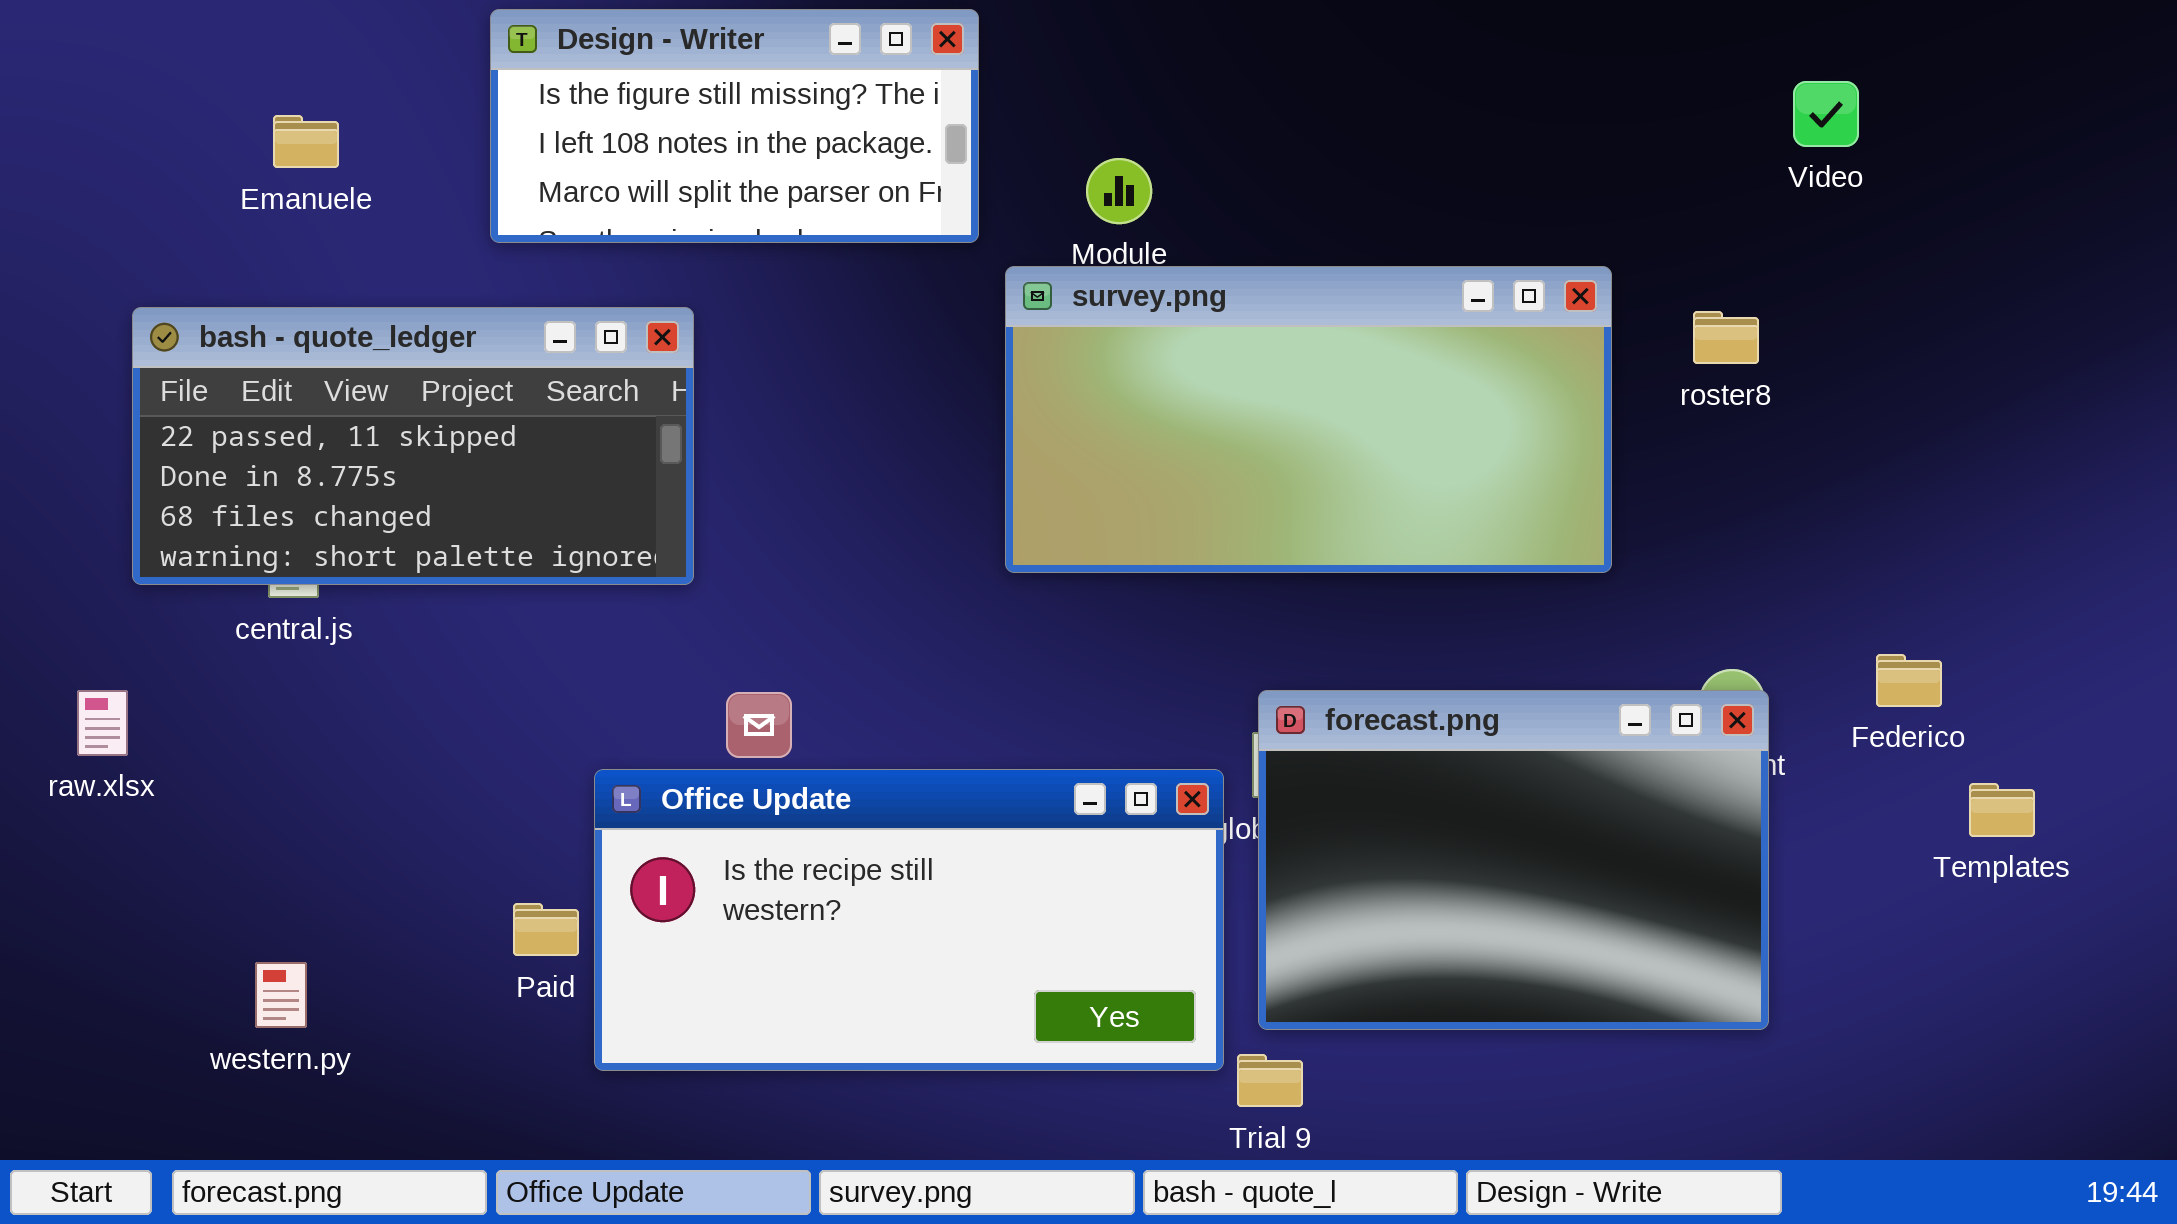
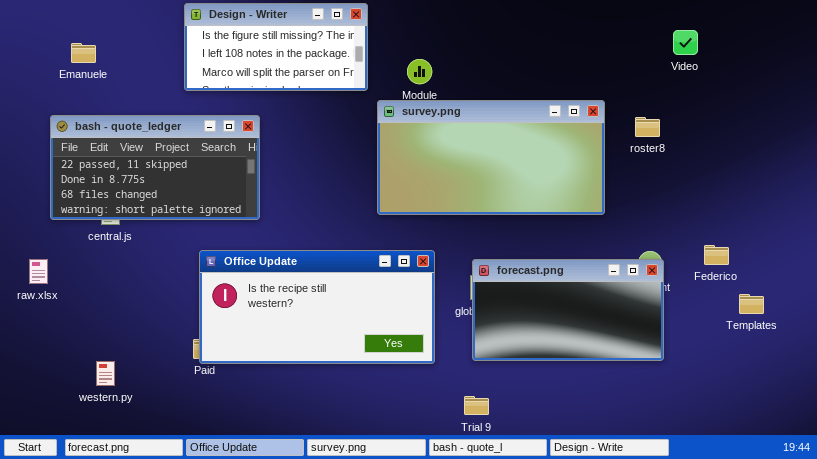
Emanuele: [273,115,339,168] -> [71,43,96,63], moved
forecast.png: [1258,690,1769,1030] -> [472,259,664,361], resized
Office Update: [594,769,1224,1071] -> [199,250,435,364], moved

